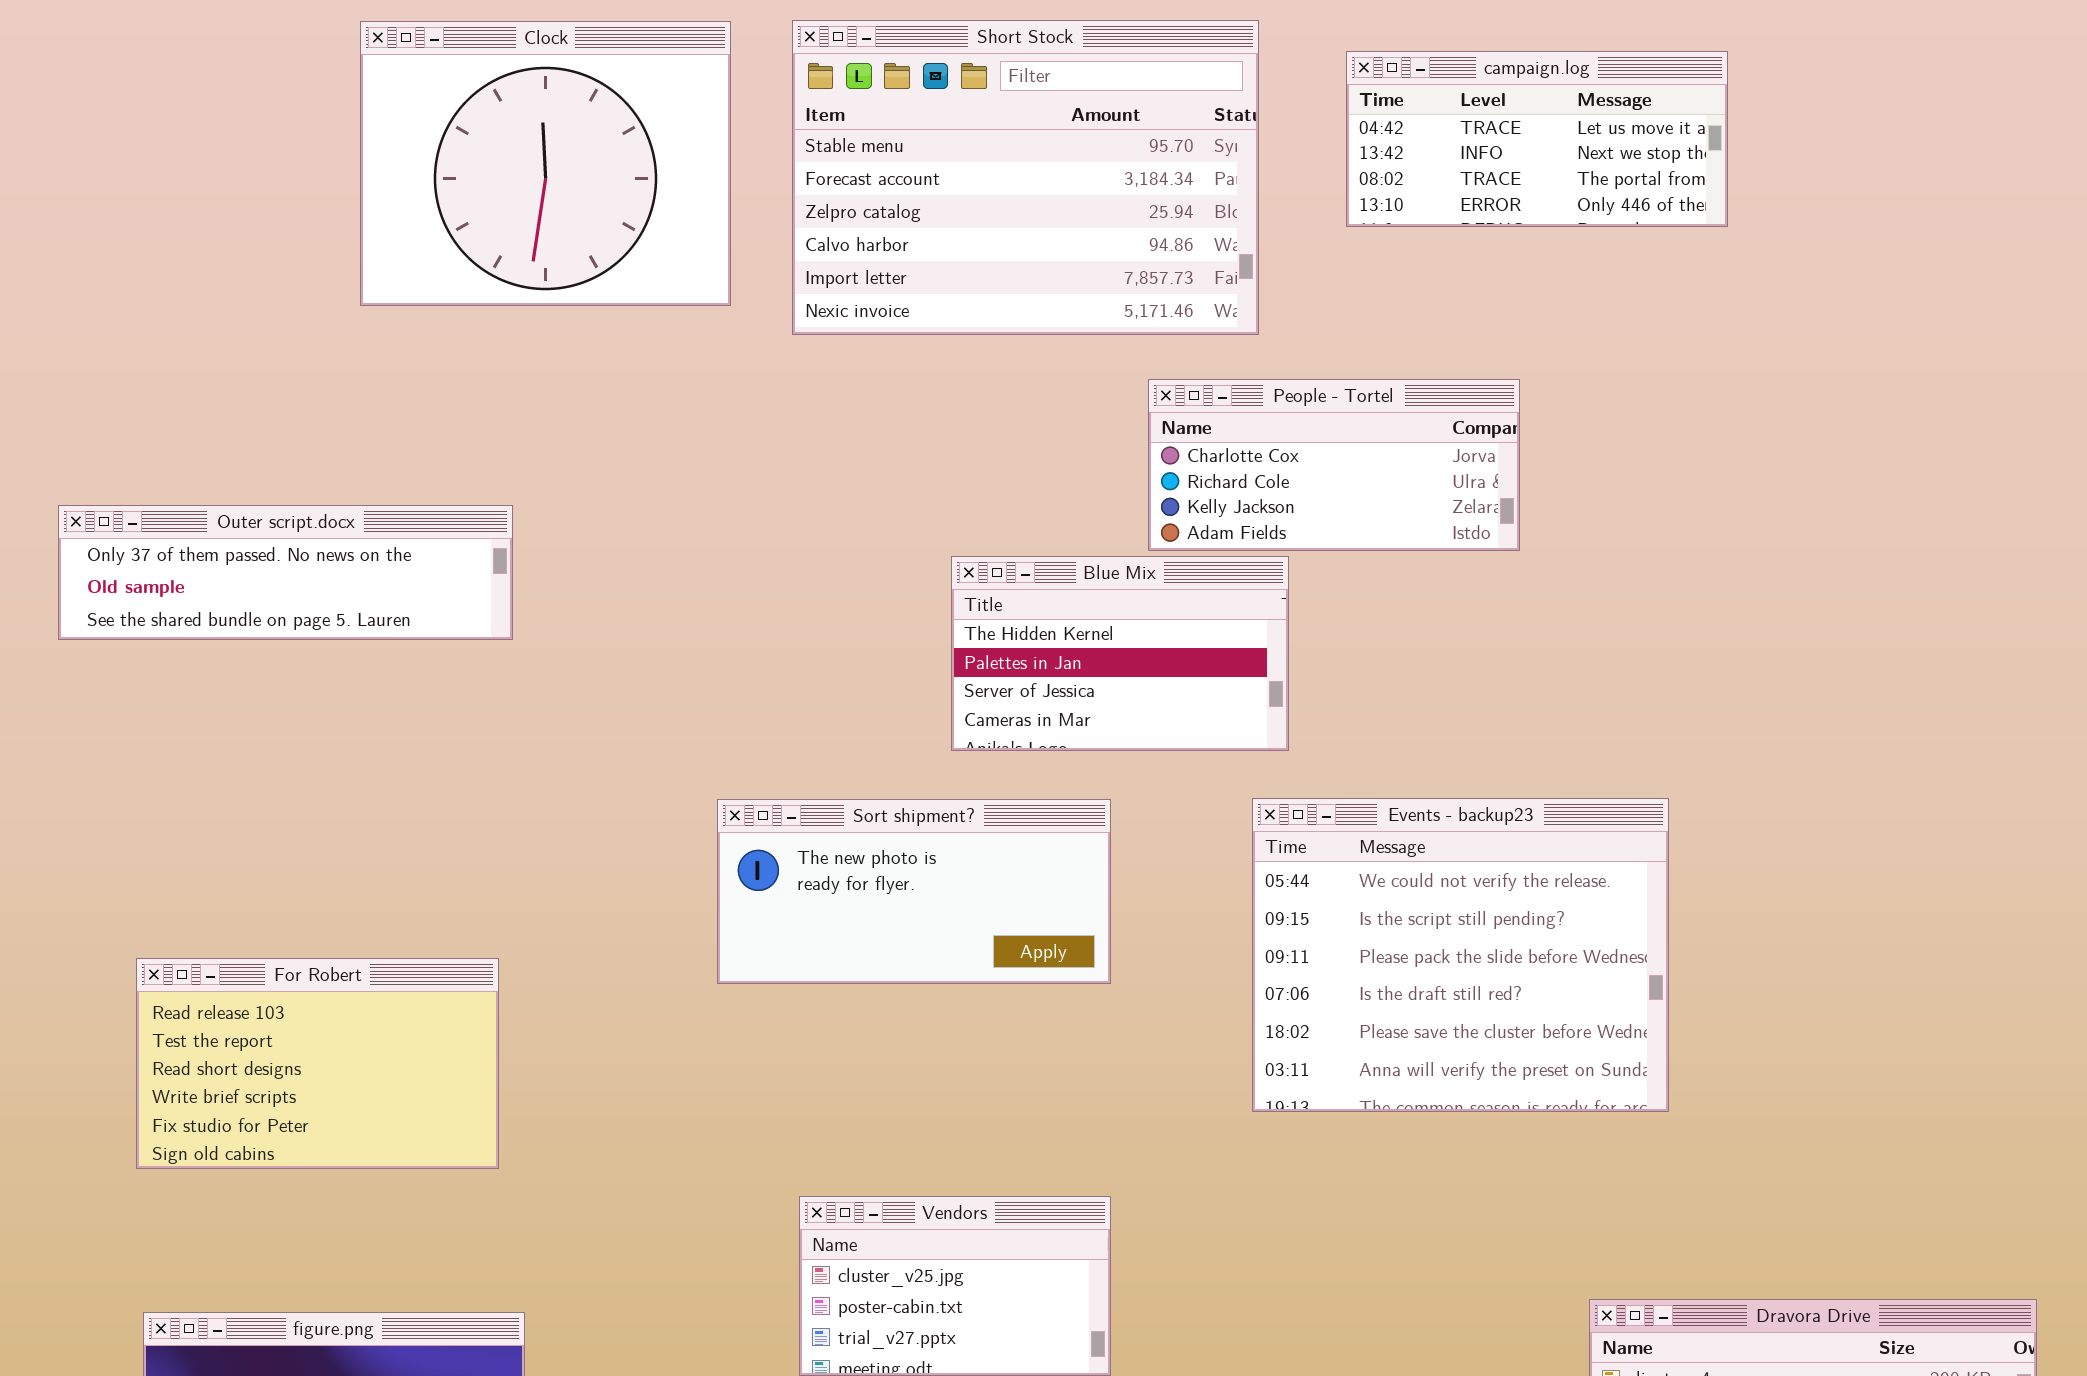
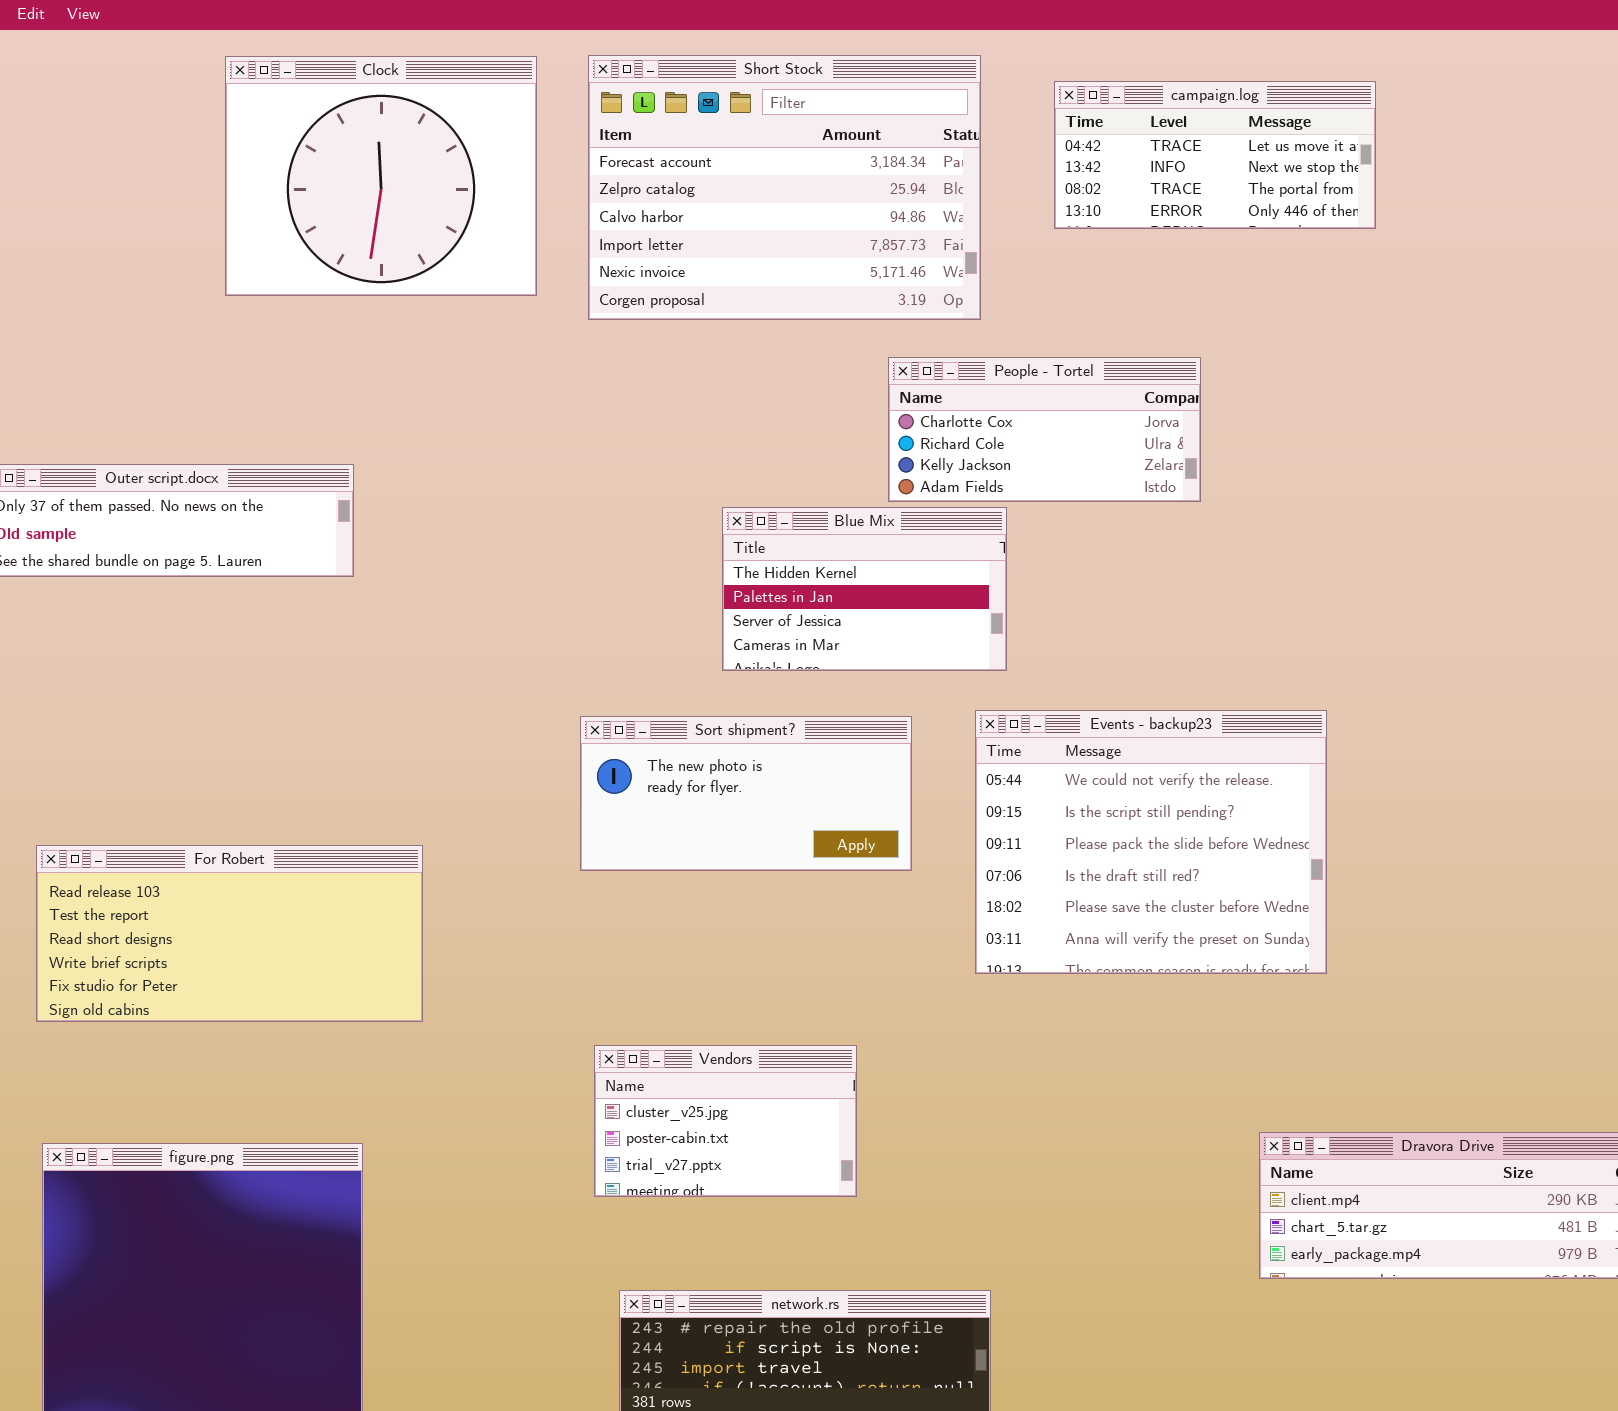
Short Stock: [792,20,1259,335] -> [588,55,981,320], scrolled down 1 row
Sort shipment?: [717,799,1111,984] -> [580,716,912,871], moved
For Robert: [136,958,499,1169] -> [36,845,423,1022], resized

